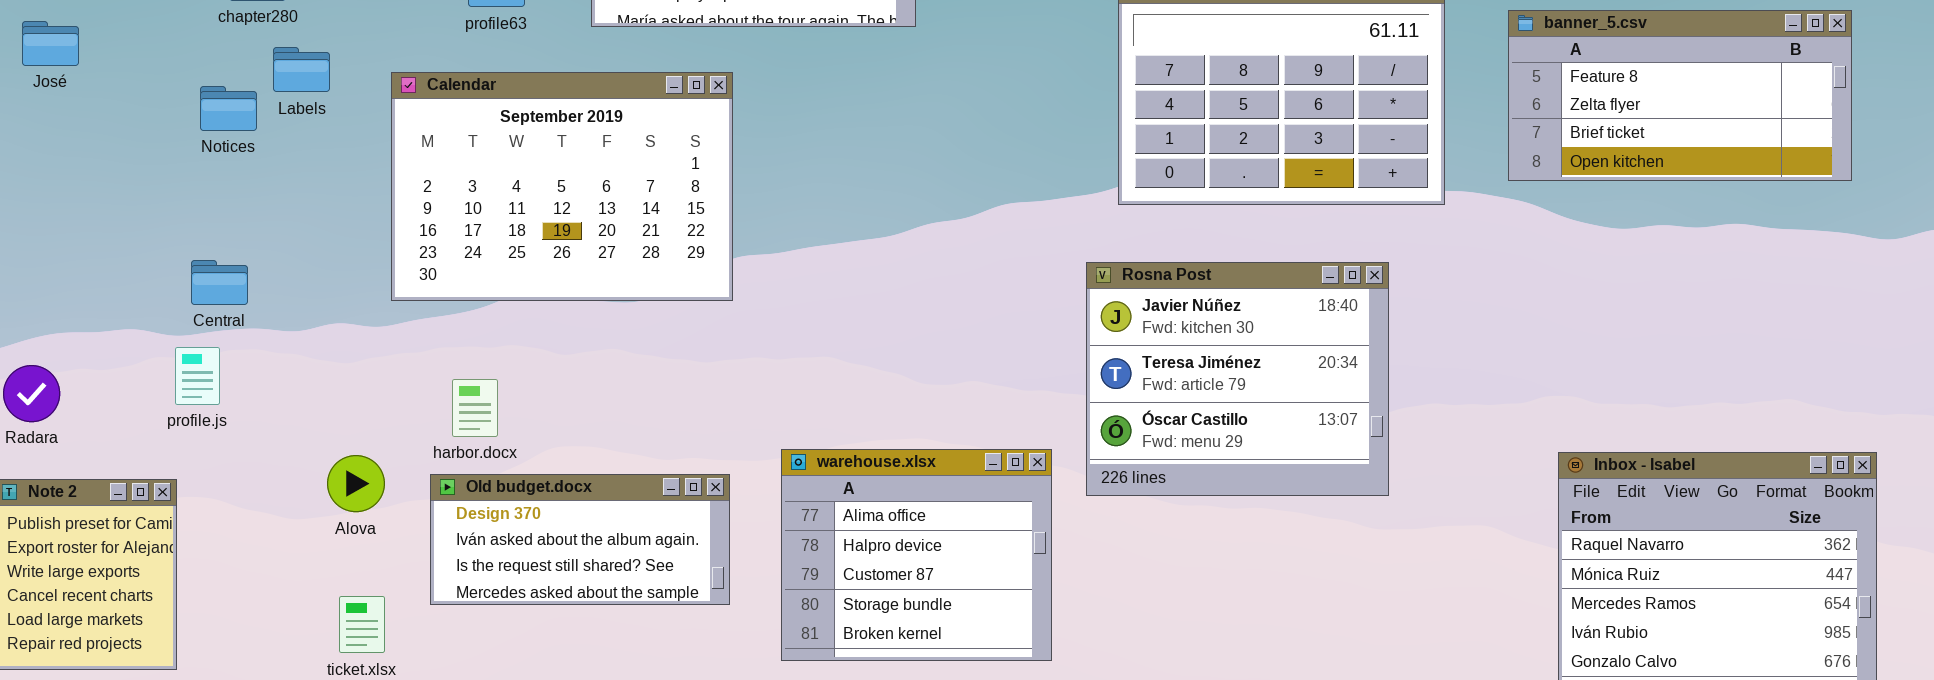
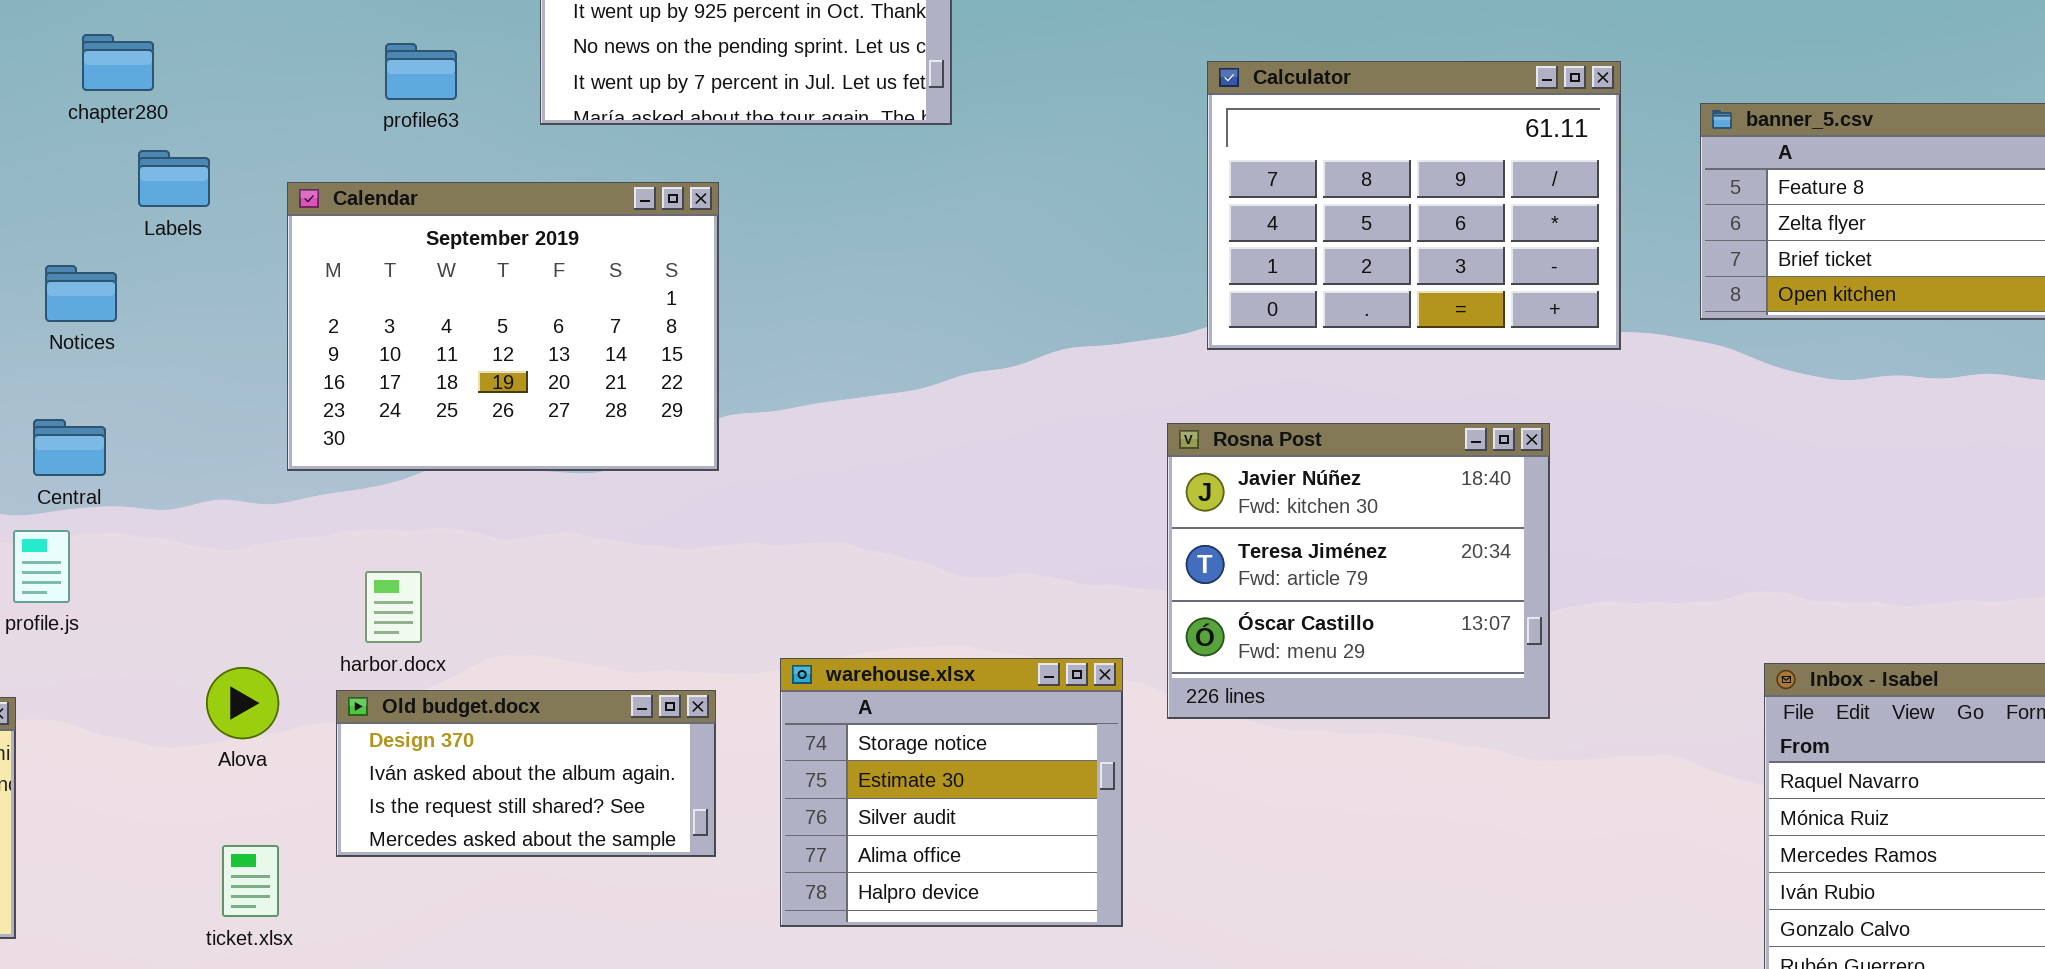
Notices: [200,86,257,131] -> [45,265,117,322], moved
warehouse.xlsx: [781,449,1052,661] -> [780,658,1123,927], scrolled up 3 rows

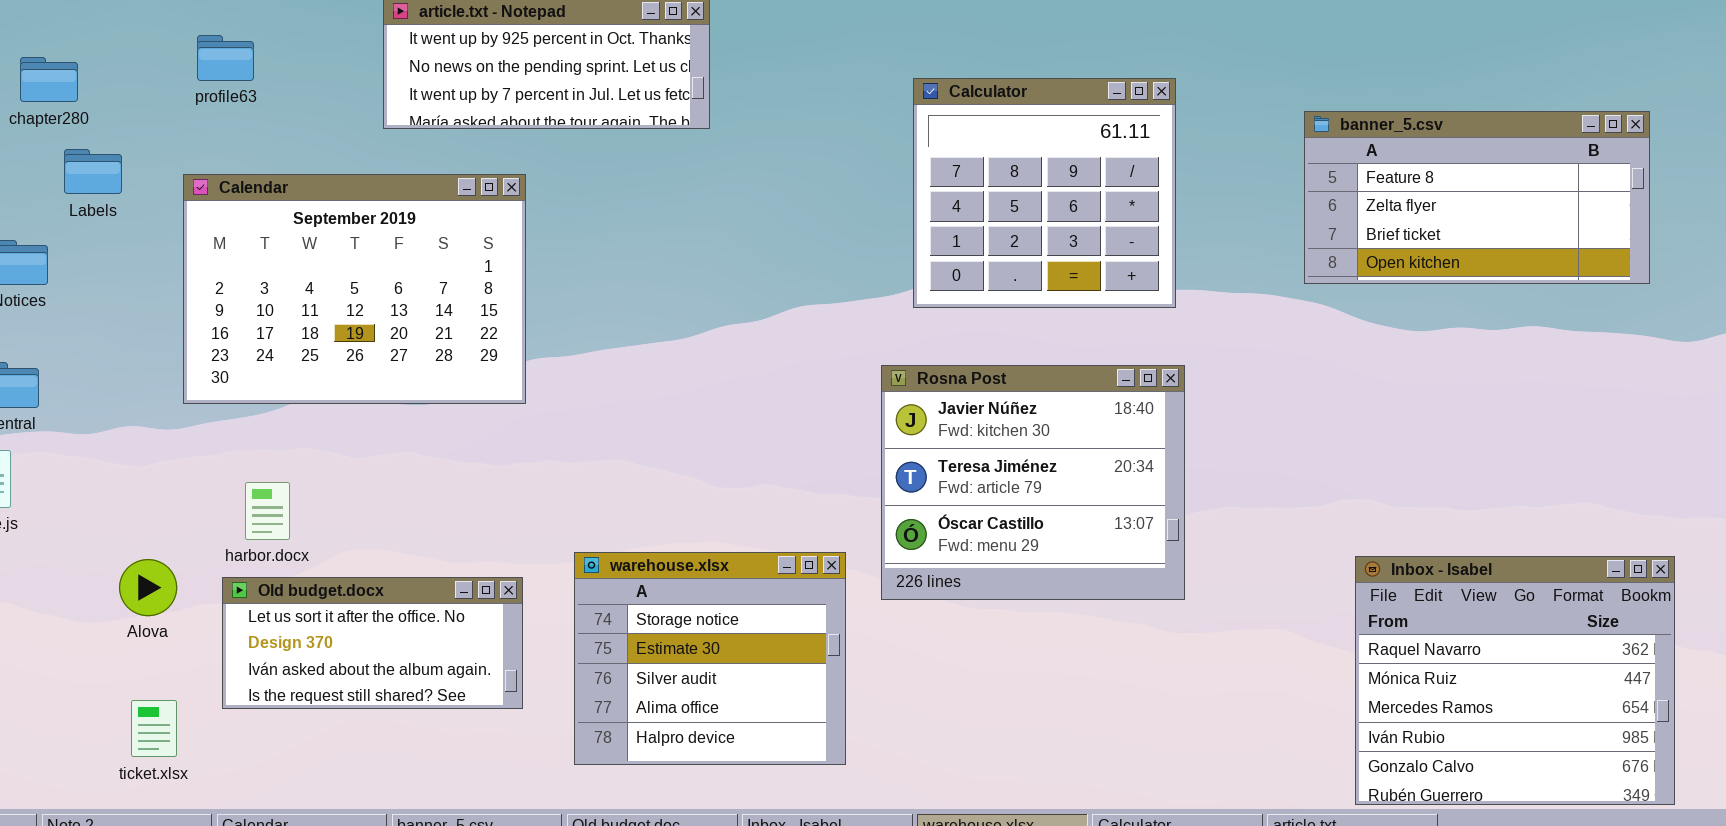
profile63: [385,43,457,100] -> [197,35,254,81], moved
Calculator: [1207,61,1621,350] -> [913,78,1176,308], resized
Old budget.docx: [336,690,716,857] -> [222,577,523,709], scrolled up 1 row

